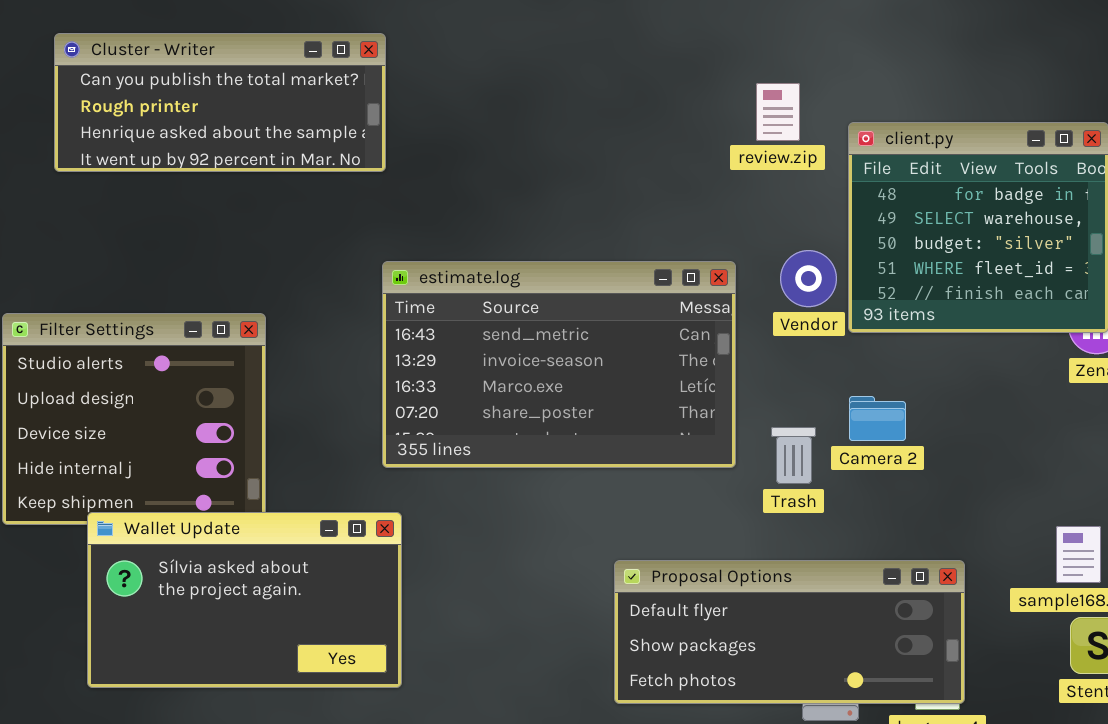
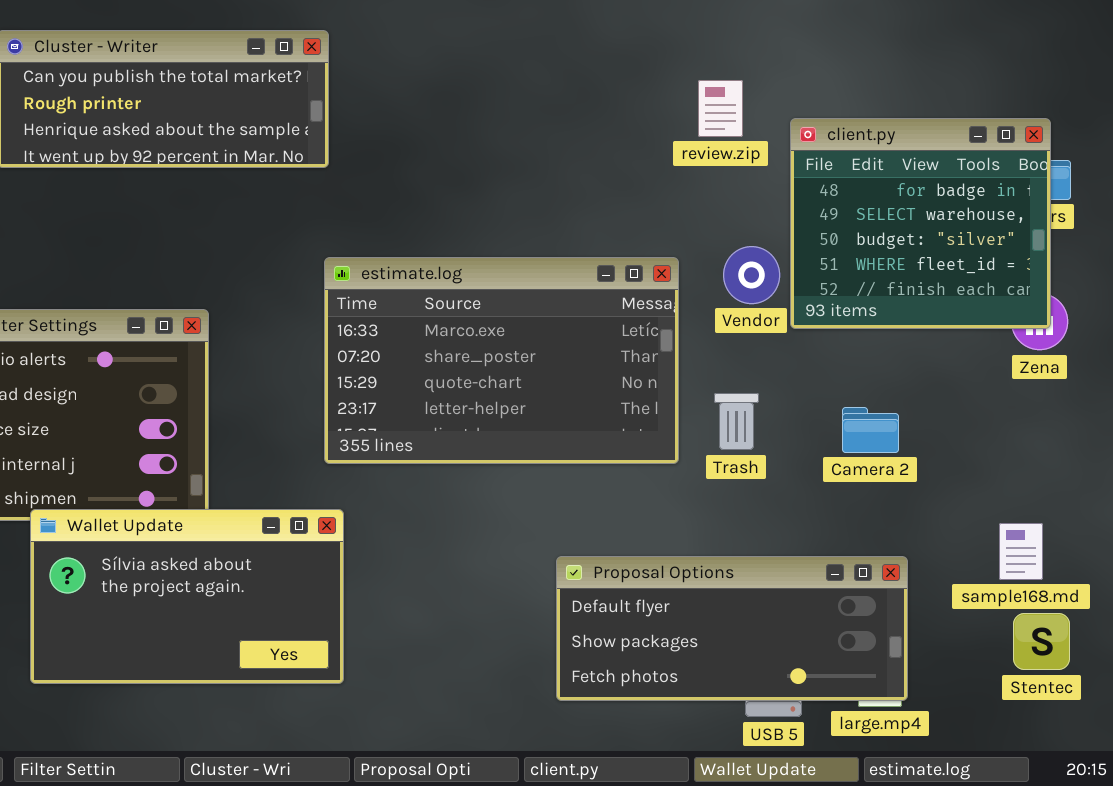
estimate.log: [382,261,736,468] -> [324,257,679,464], scrolled down 2 rows
Camera 2: [849,396,906,441] -> [842,407,899,453], moved
Trash: [771,427,816,484] -> [714,393,759,450], moved

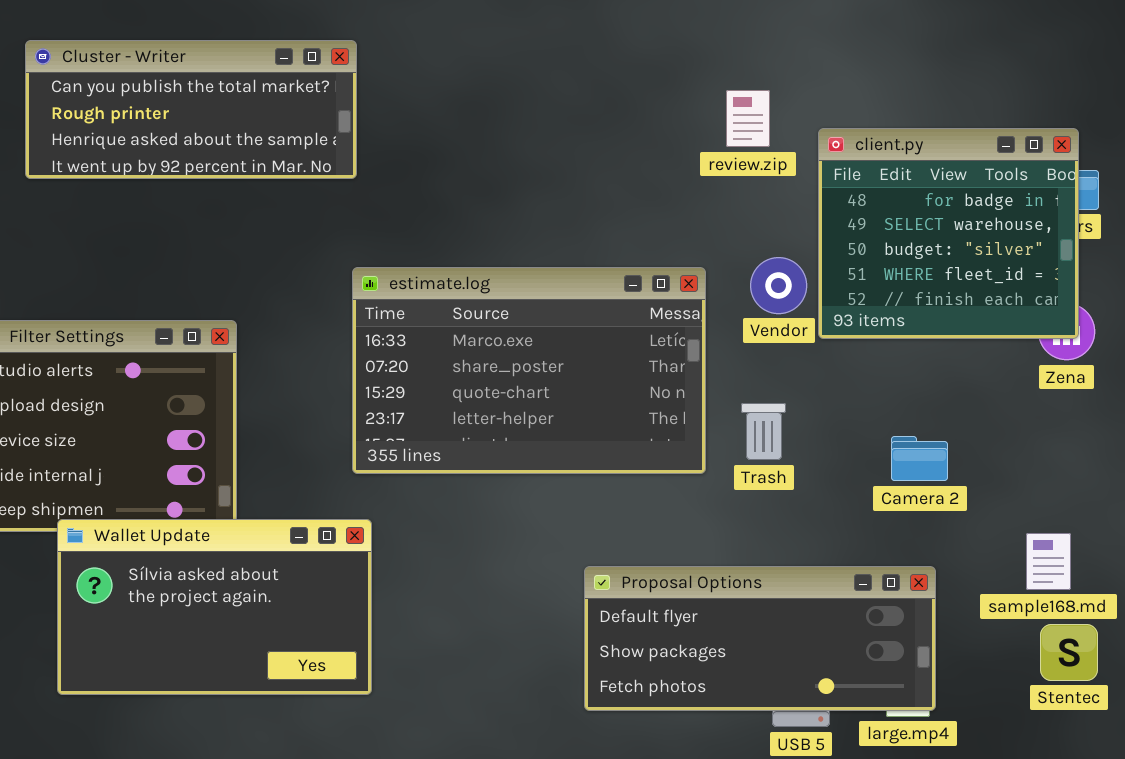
Camera 2: [842,407,899,453] -> [891,436,948,481], moved

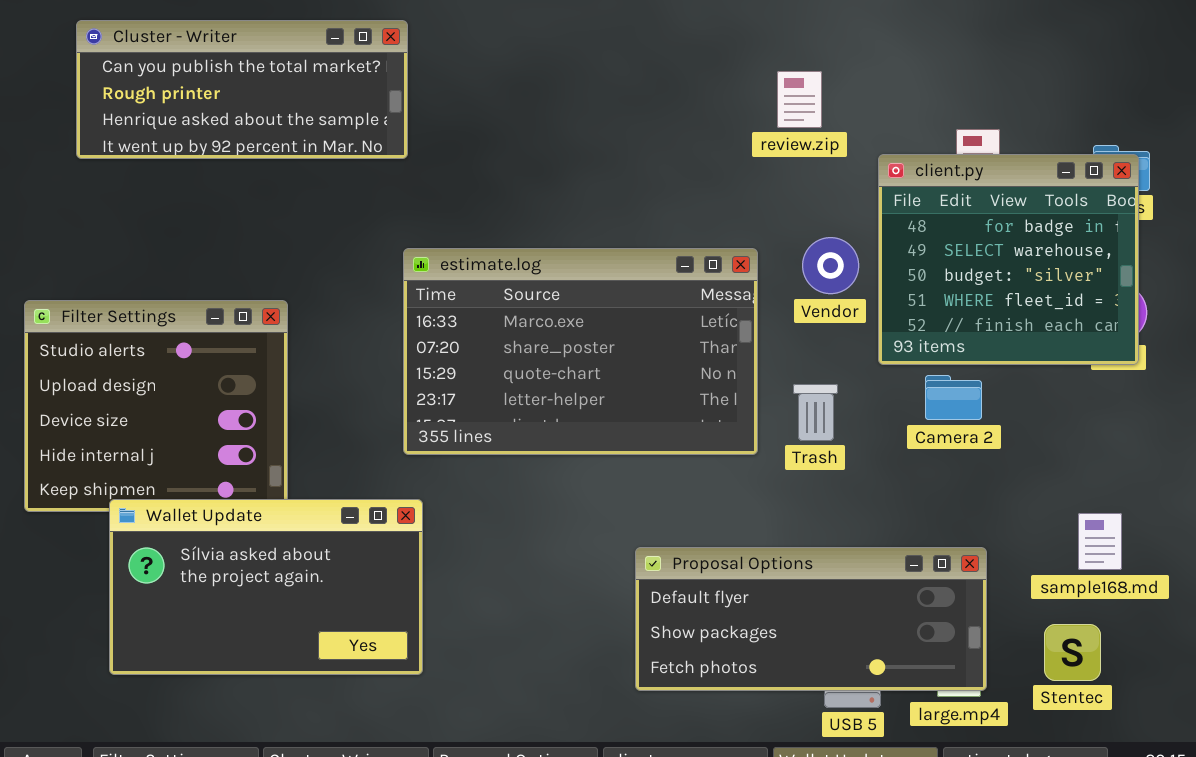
client.py: [818,128,1079,339] -> [878,154,1139,365], moved
Camera 2: [891,436,948,481] -> [925,375,982,420], moved
Stentec: [1040,624,1098,681] -> [1044,624,1101,681], moved

